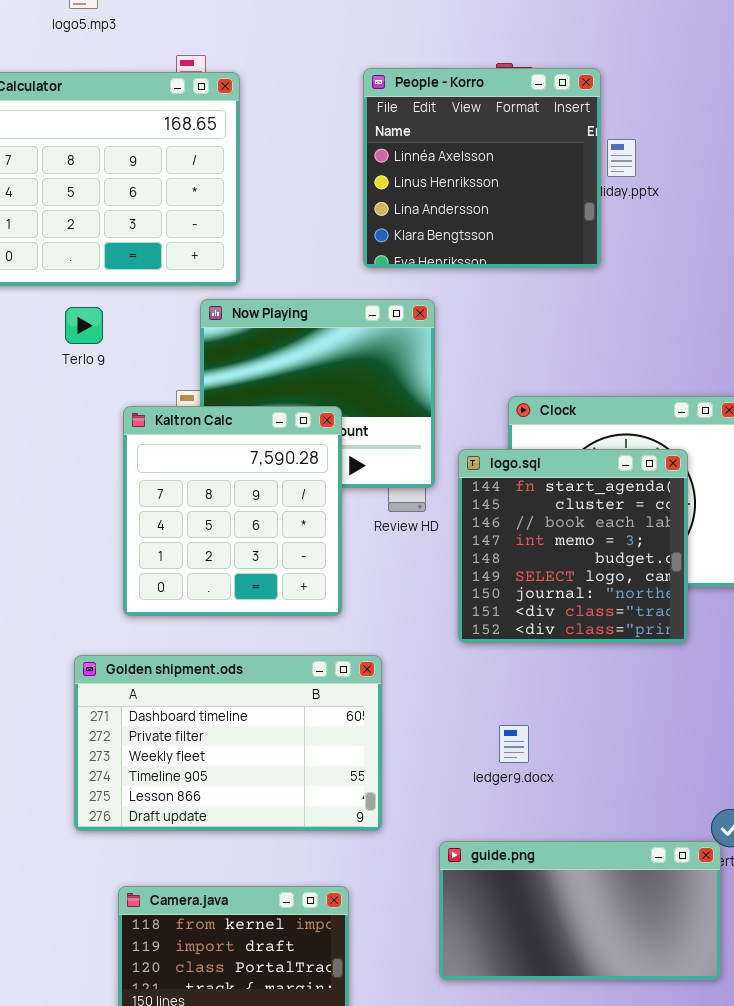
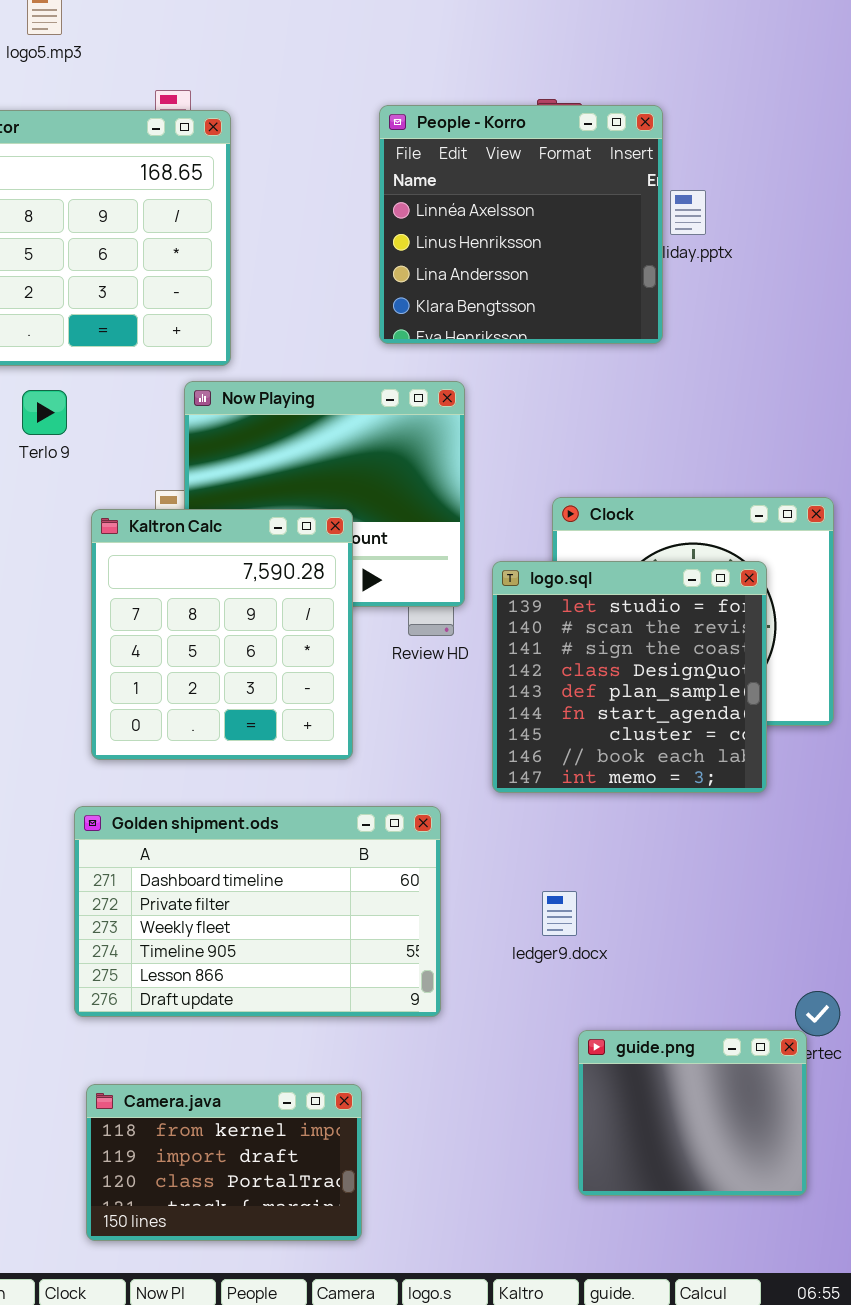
logo.sql: [458,449,688,643] -> [492,561,767,793], scrolled up 5 rows
Golden shipment.ods: [74,655,382,831] -> [74,806,441,1017], moved
guide.png: [439,841,721,980] -> [578,1030,807,1196], resized

